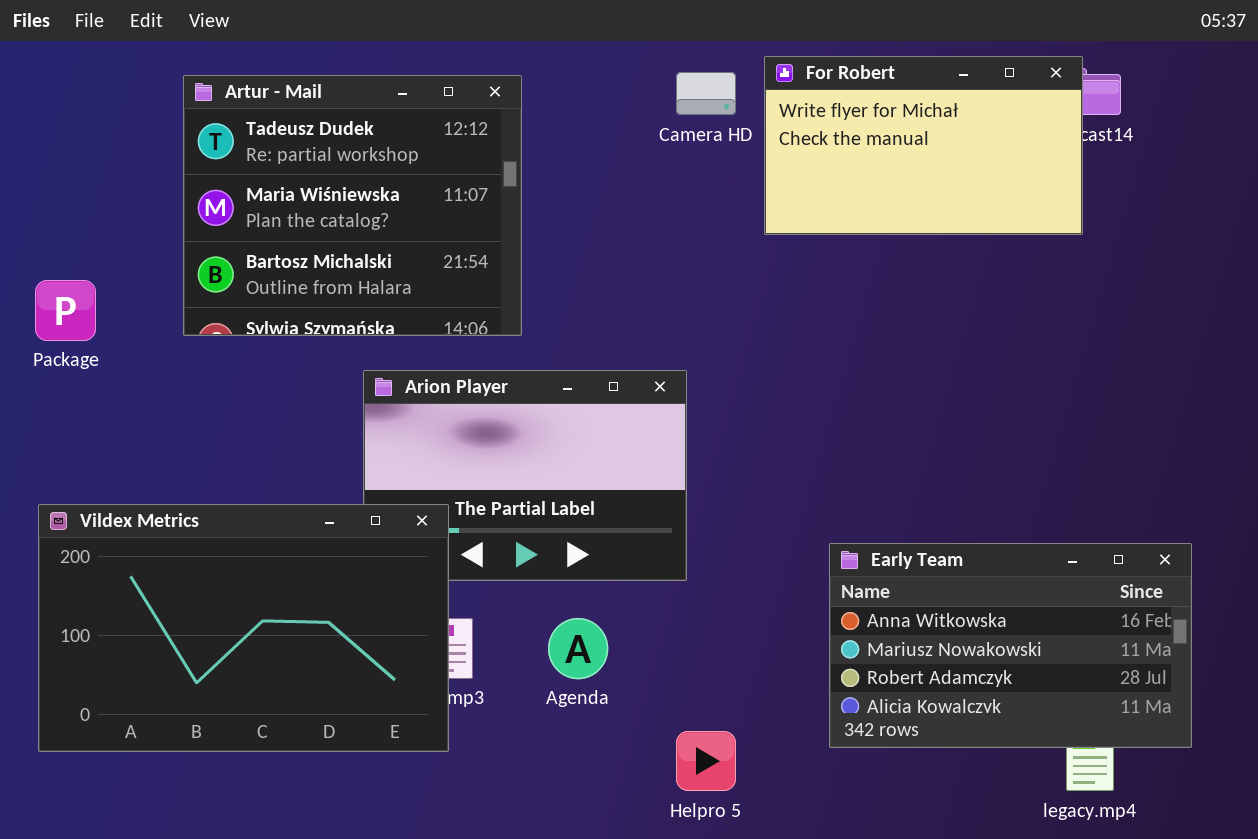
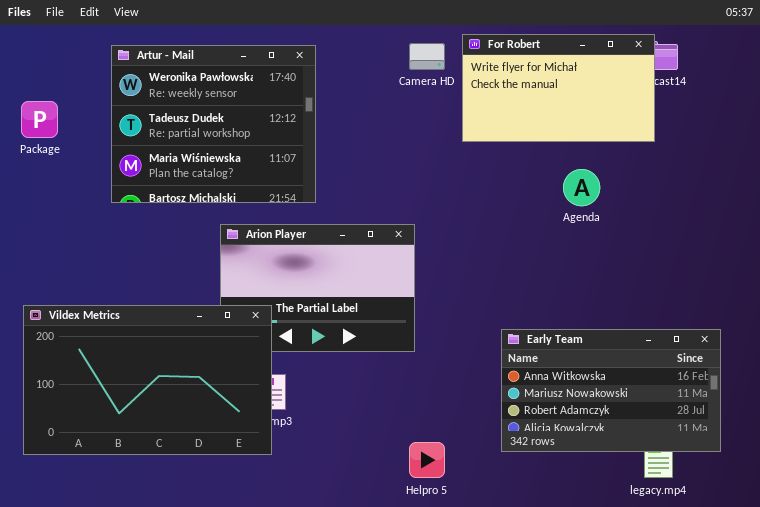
Artur - Mail: [183,75,522,336] -> [111,45,316,203], scrolled up 1 row
Package: [35,280,96,341] -> [21,101,58,138], moved
Agenda: [548,618,608,679] -> [563,169,600,206], moved

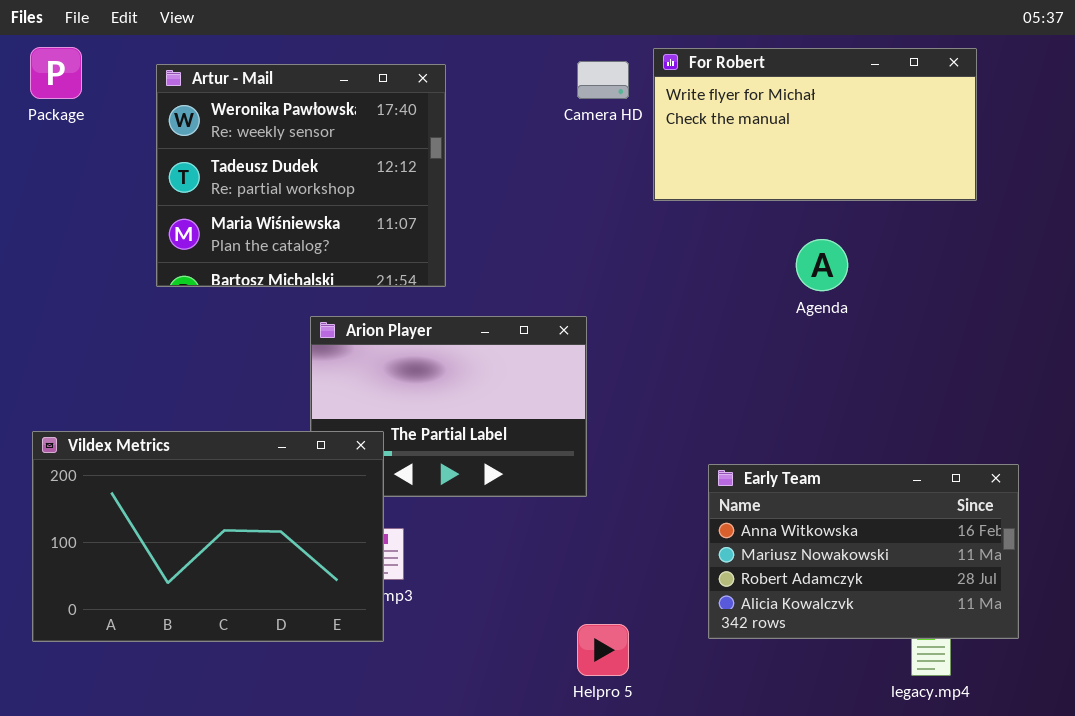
For Robert: [462,34,655,142] -> [653,48,977,201], resized
Package: [21,101,58,138] -> [30,47,82,99], moved

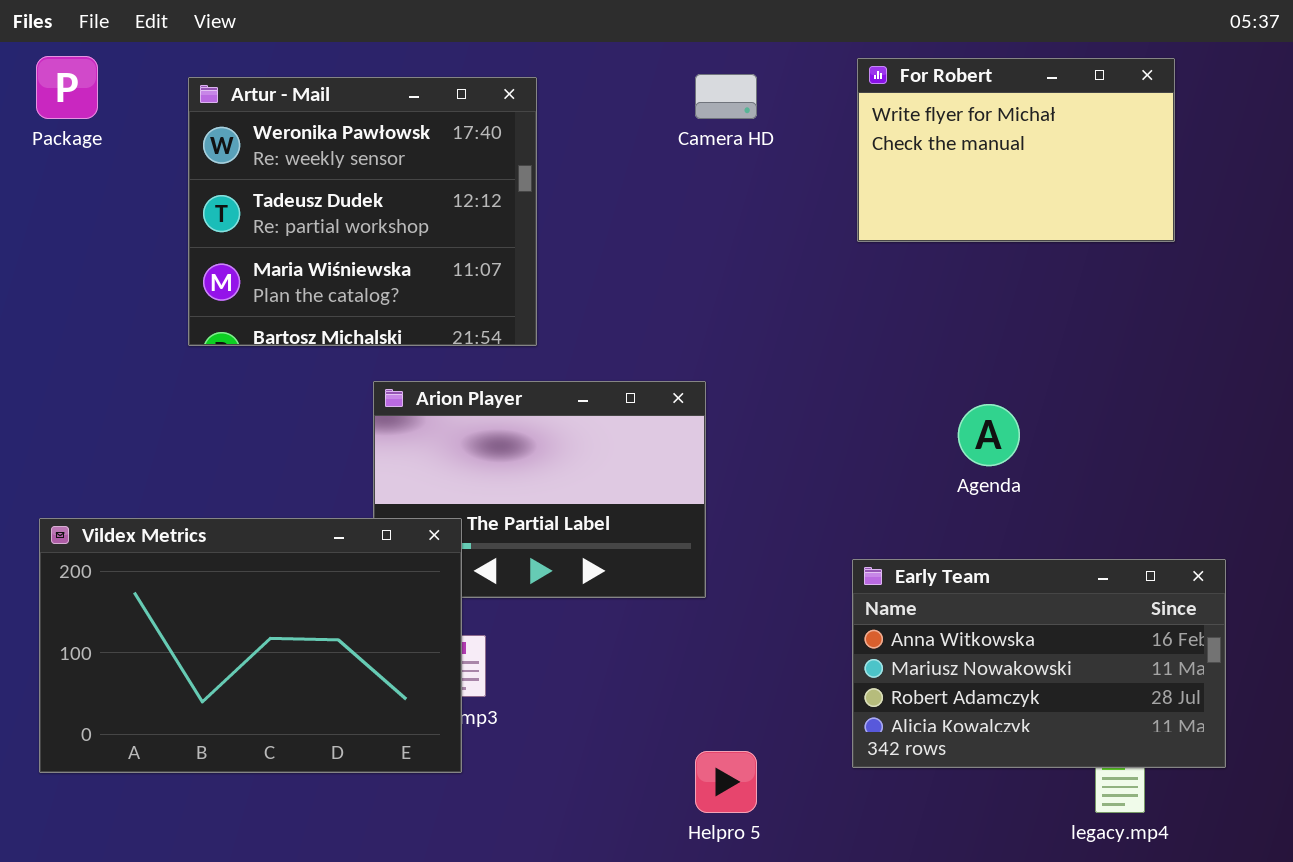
For Robert: [653,48,977,201] -> [857,58,1175,242], resized
Agenda: [796,239,848,291] -> [958,404,1020,466], moved

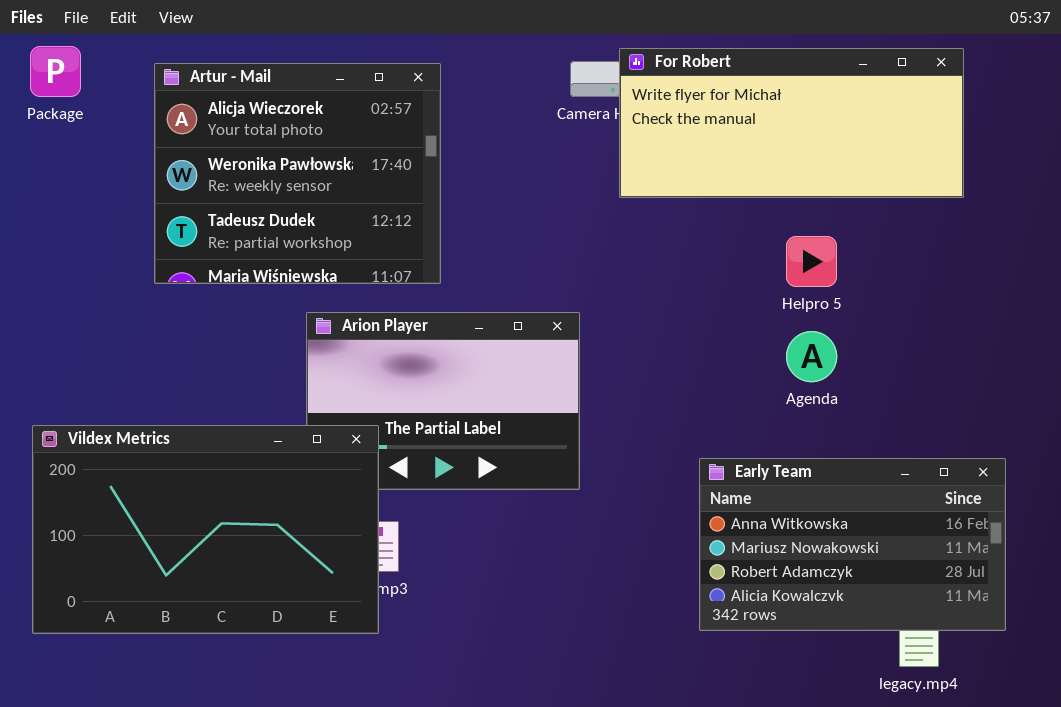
For Robert: [857,58,1175,242] -> [619,48,964,198], resized
Artur - Mail: [188,77,537,346] -> [154,63,441,284], scrolled up 1 row
Helpro 5: [695,751,757,813] -> [786,236,837,287], moved

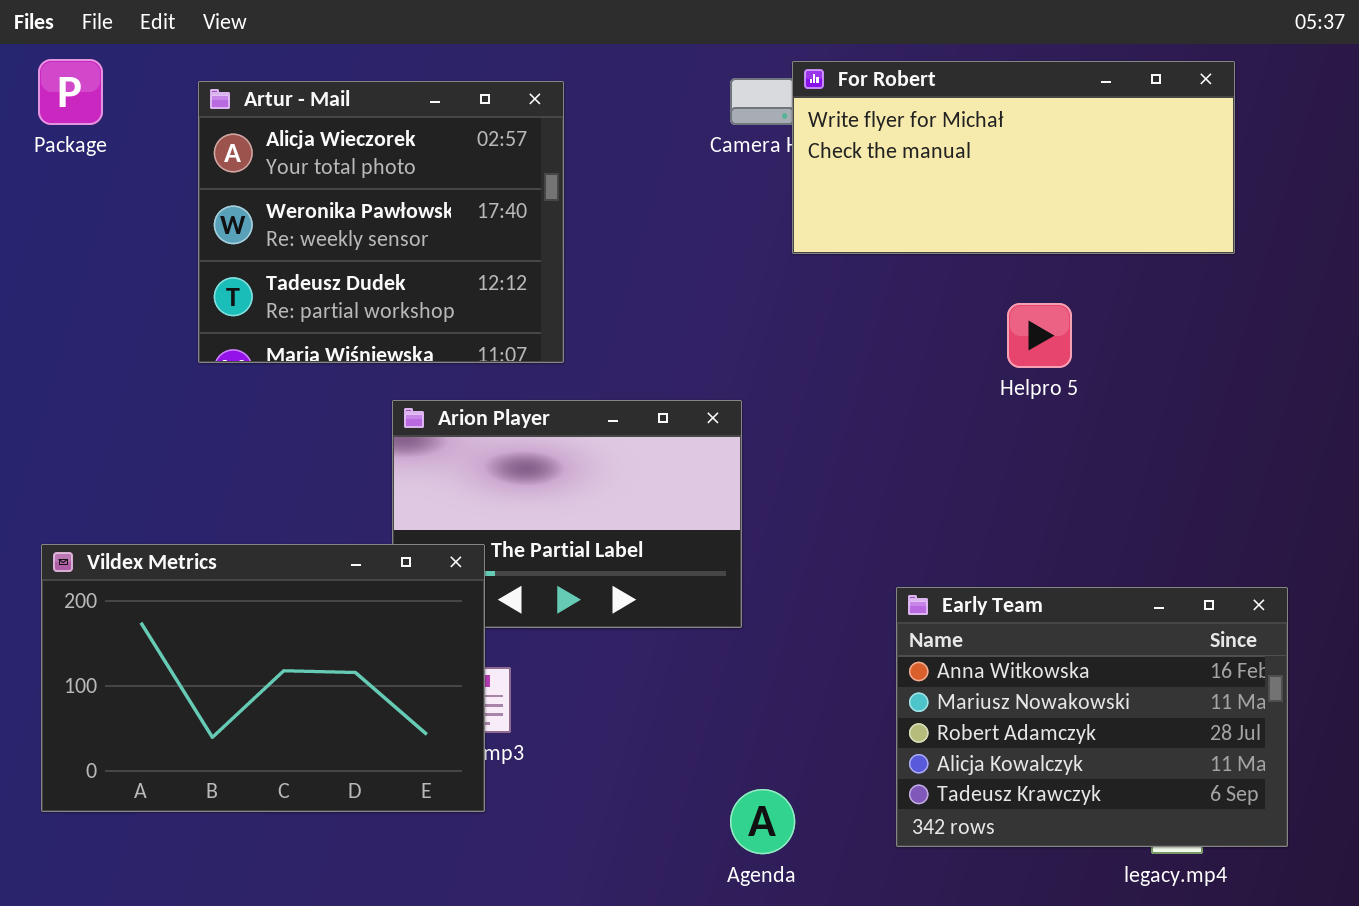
Agenda: [786,331,837,382] -> [730,789,795,854], moved
Early Team: [699,458,1006,631] -> [896,587,1288,847], resized

